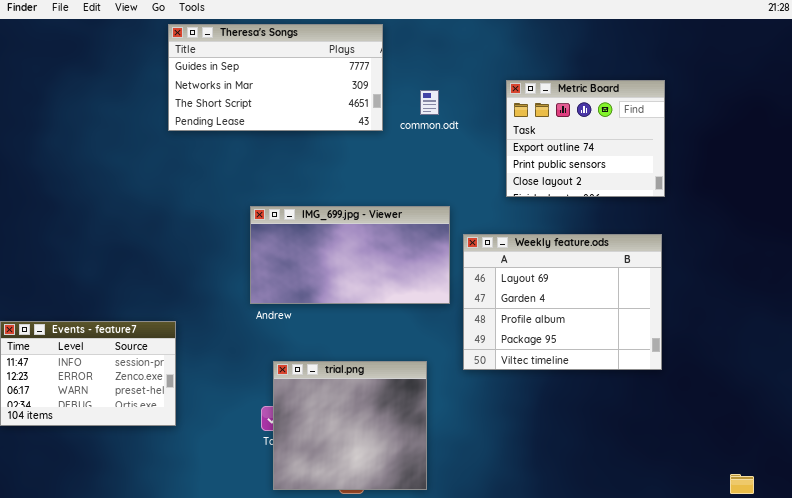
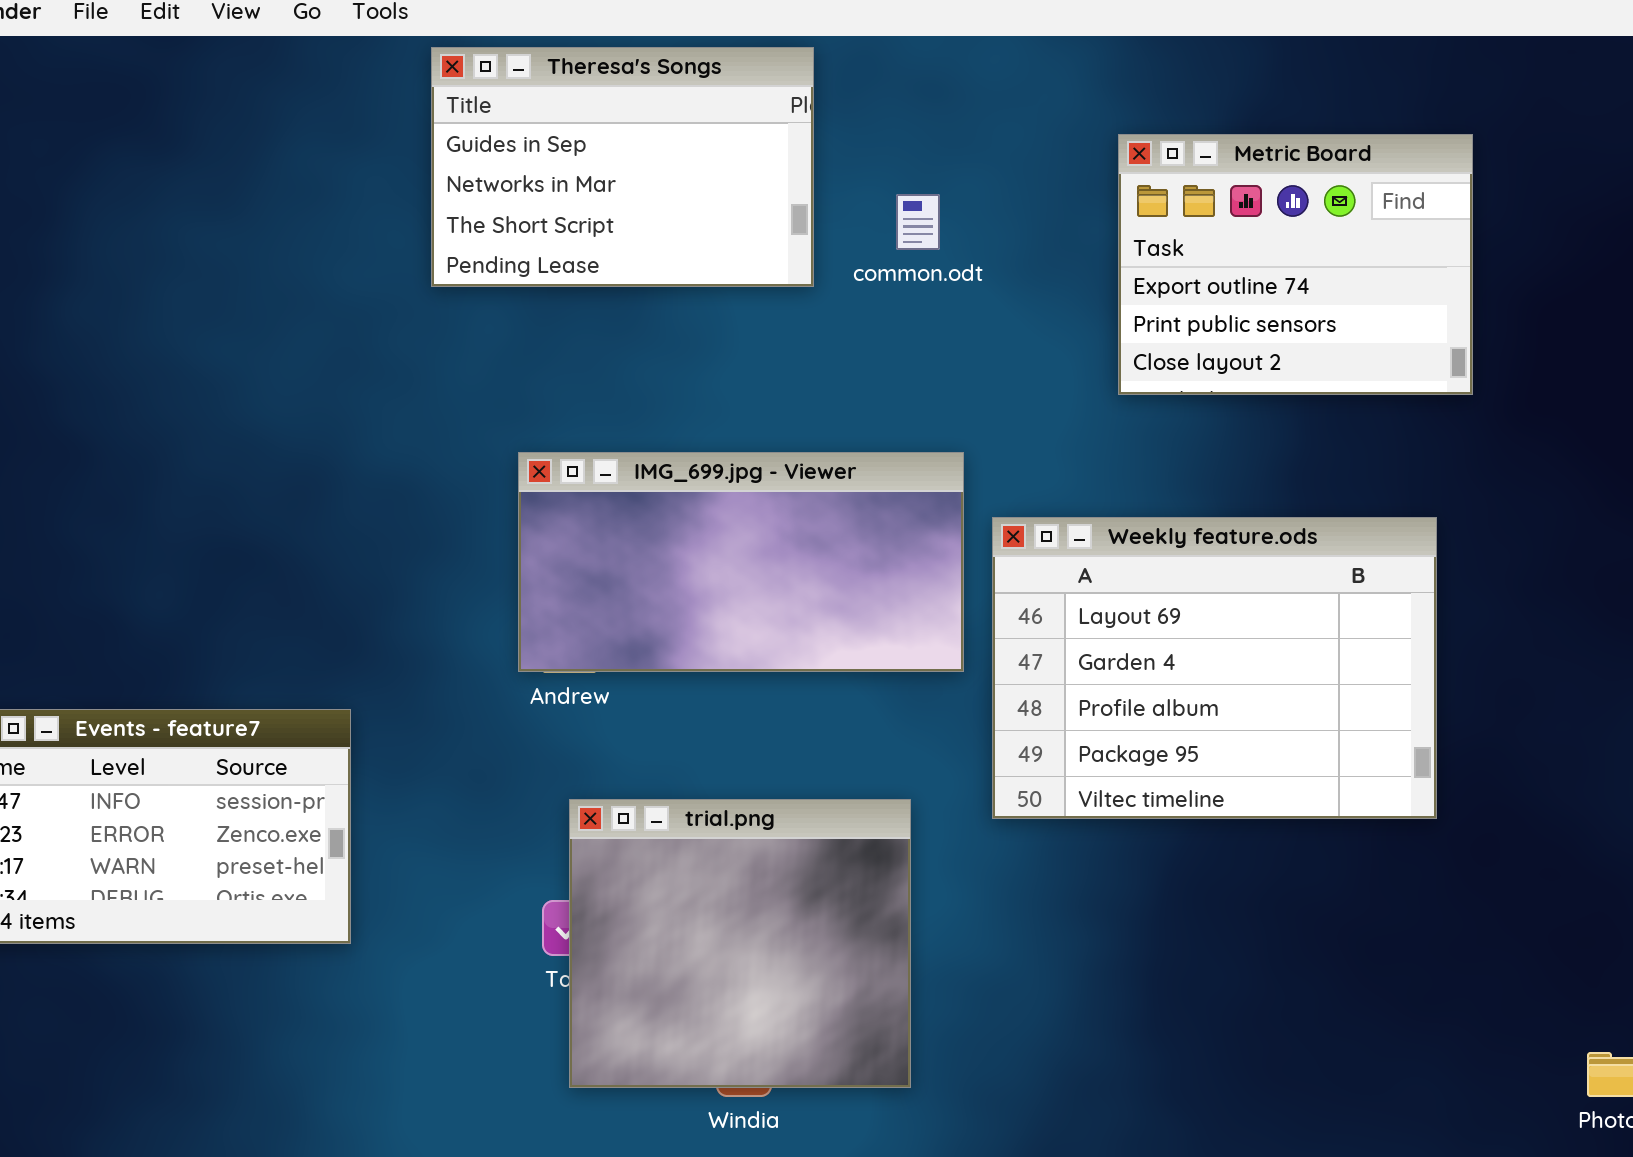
Theresa's Songs: [168,24,383,131] -> [431,47,814,287], resized
Metric Board: [506,80,665,197] -> [1118,134,1473,395], moved

